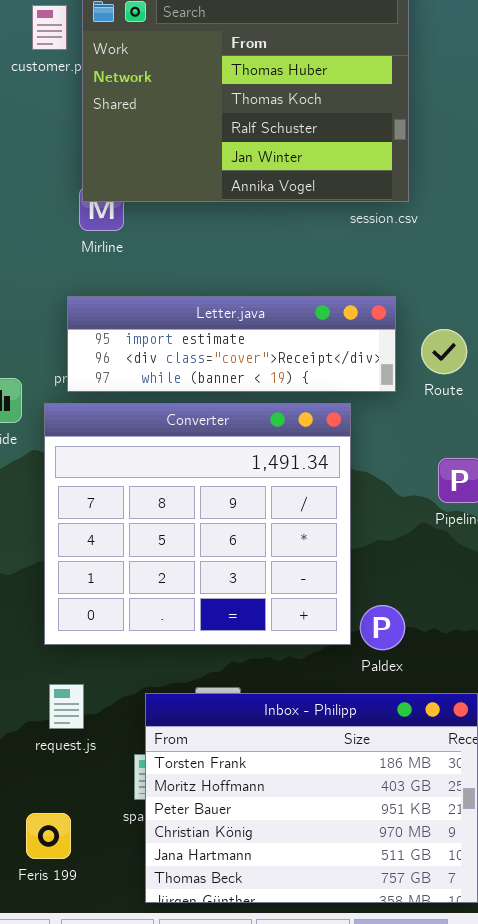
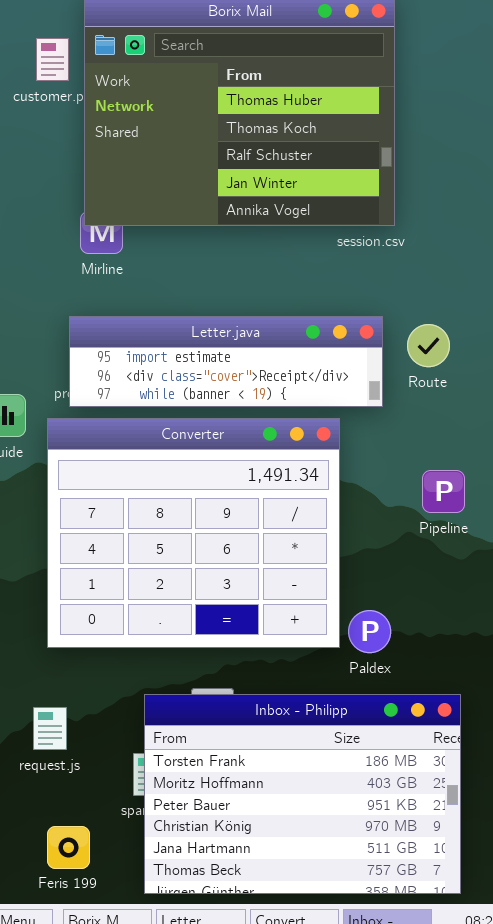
Route: [421,329,467,374] -> [407,324,450,367], moved
request.js: [49,684,84,729] -> [33,707,67,750], moved
Feris 199: [26,813,71,859] -> [47,826,90,869], moved

